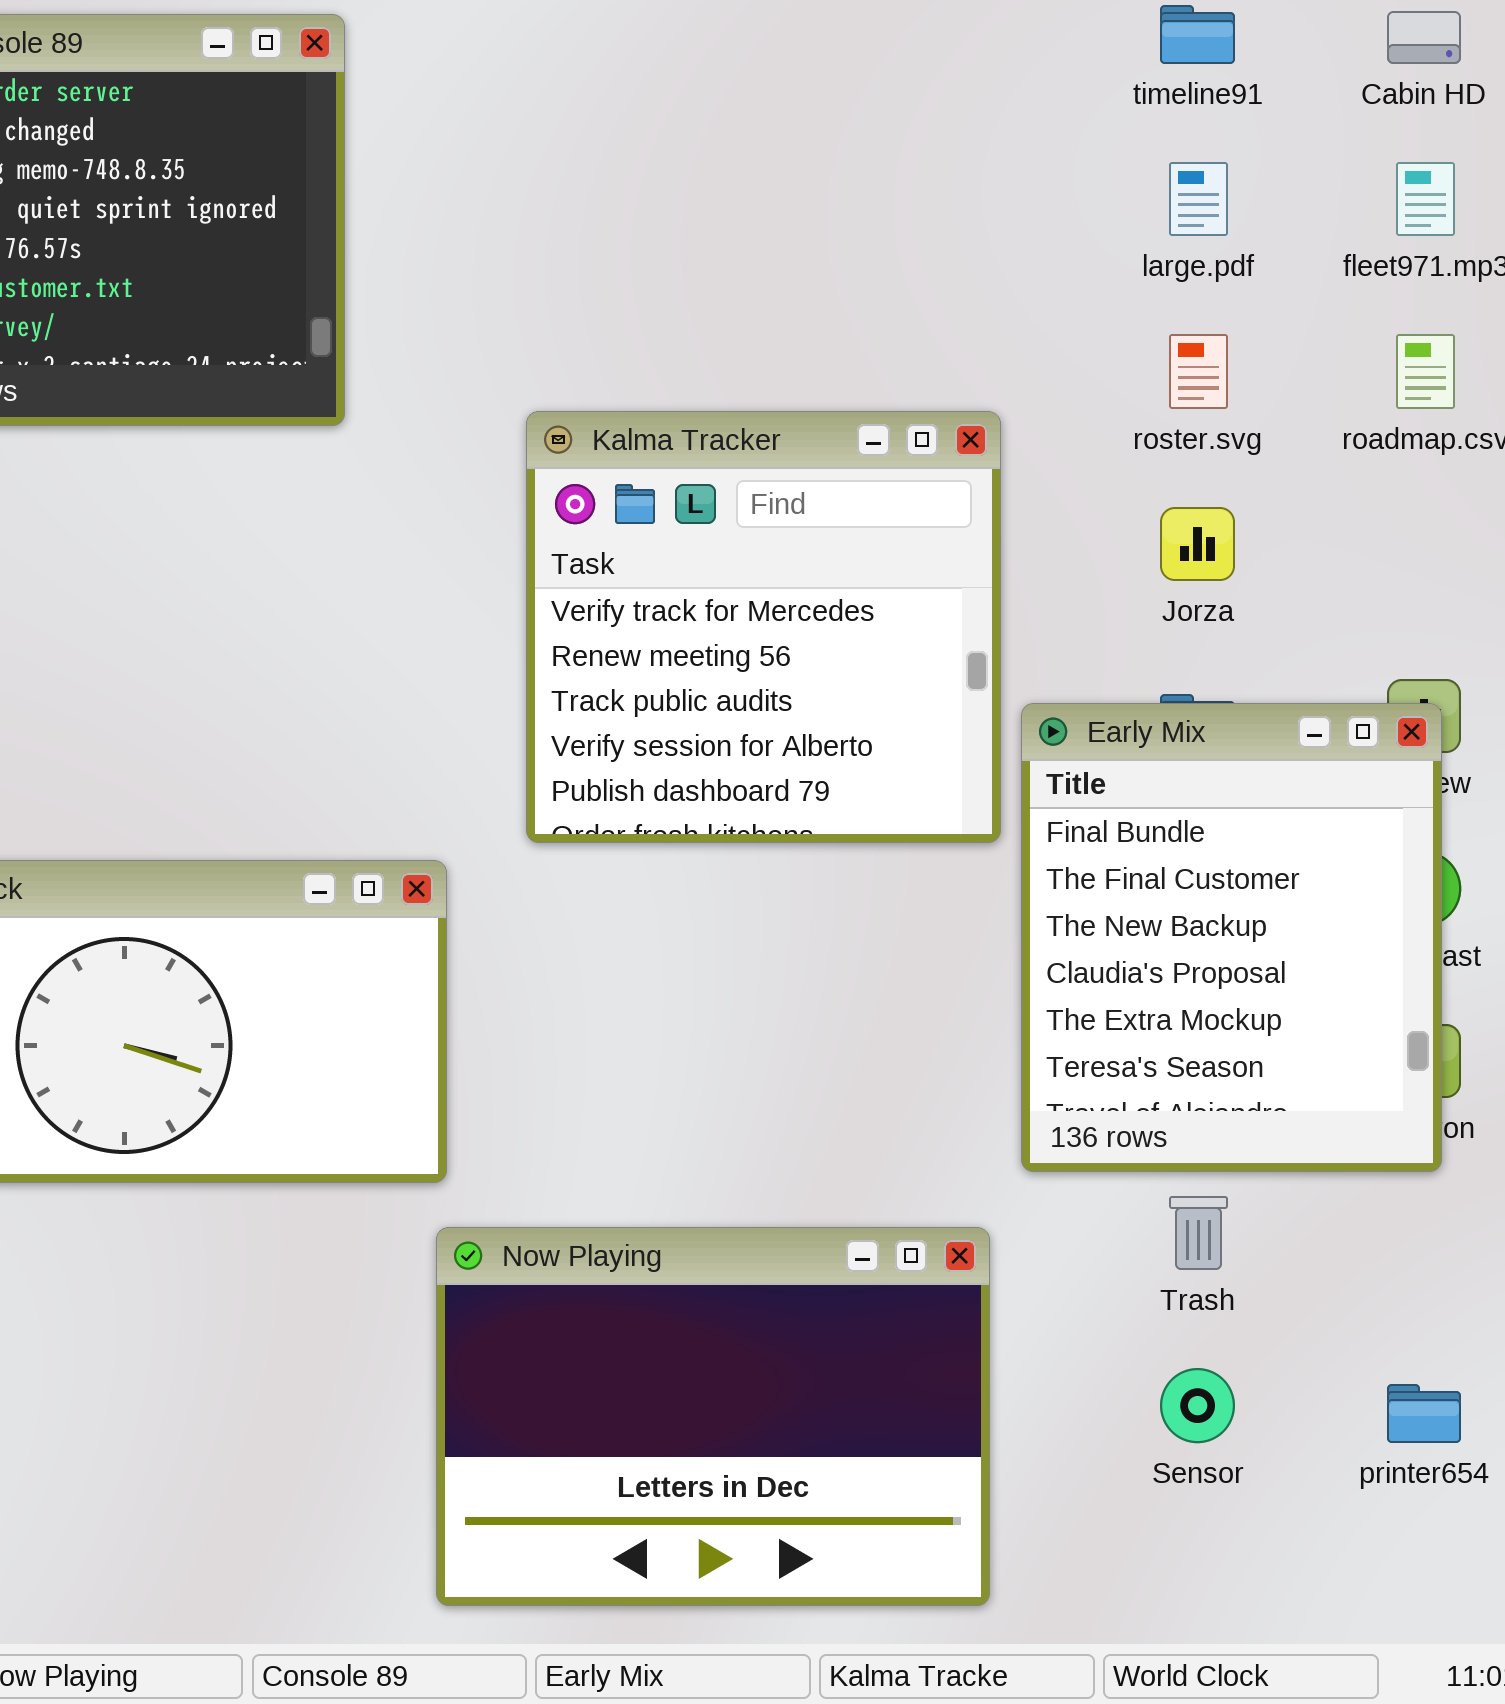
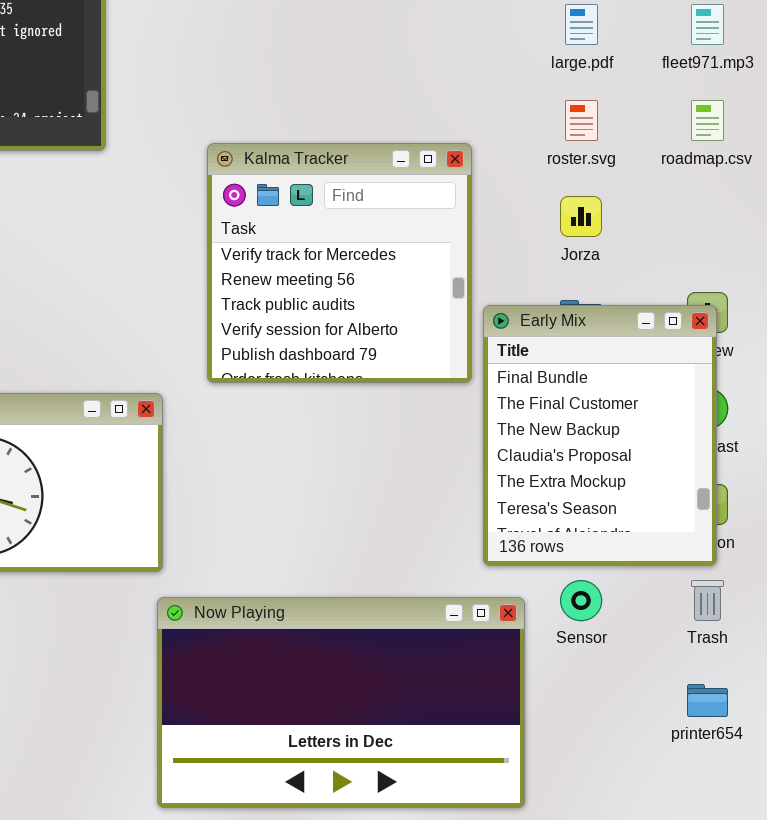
Trash: [1169,1196,1228,1270] -> [691,580,724,621], moved
Now Playing: [436,1227,990,1606] -> [157,597,525,808], resized
Sensor: [1160,1368,1235,1443] -> [560,580,602,621], moved

